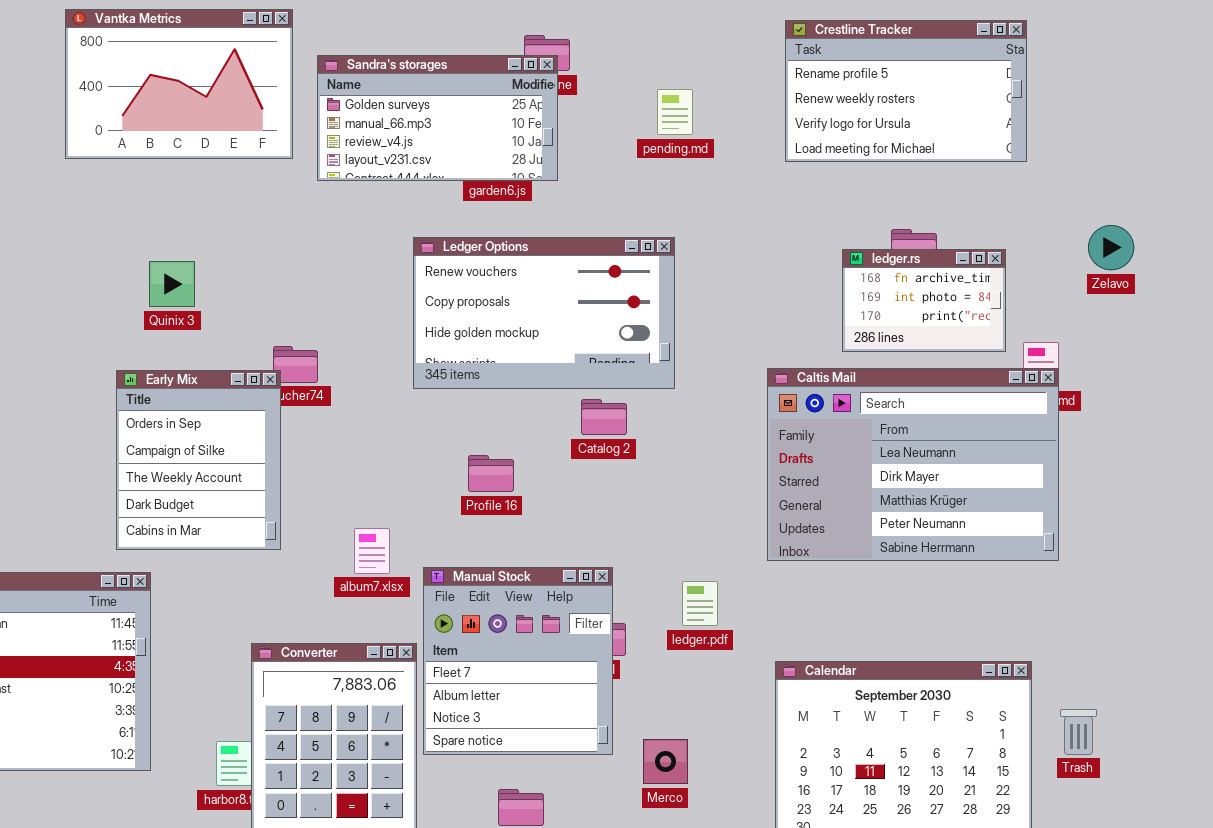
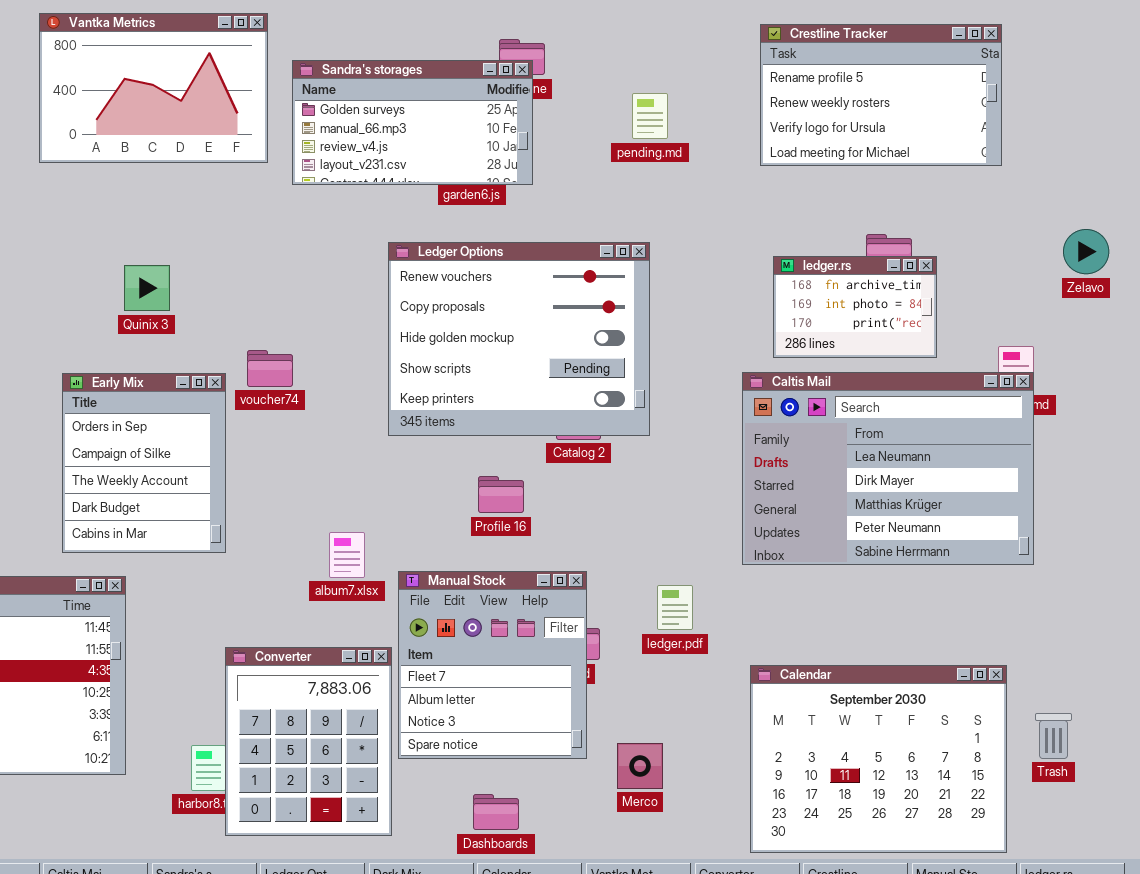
Ledger Options: [413,237,675,389] -> [388,242,650,436], resized
ledger.rs: [842,249,1006,352] -> [773,256,937,358], moved
Early Mix: [116,370,281,550] -> [62,373,226,553], moved
Profile 16: [468,455,514,492] -> [478,476,524,513], moved

